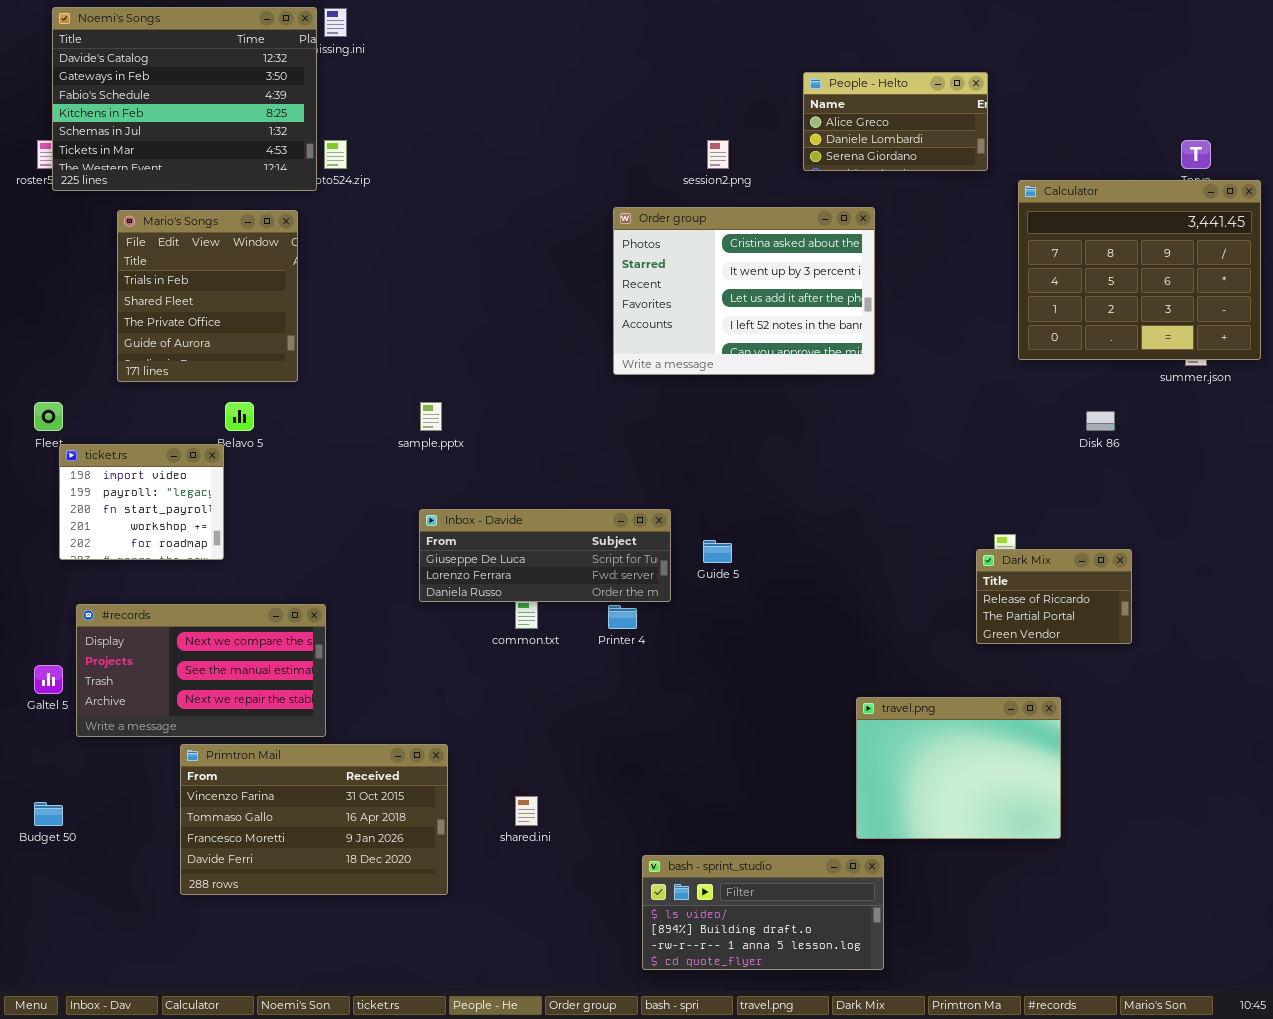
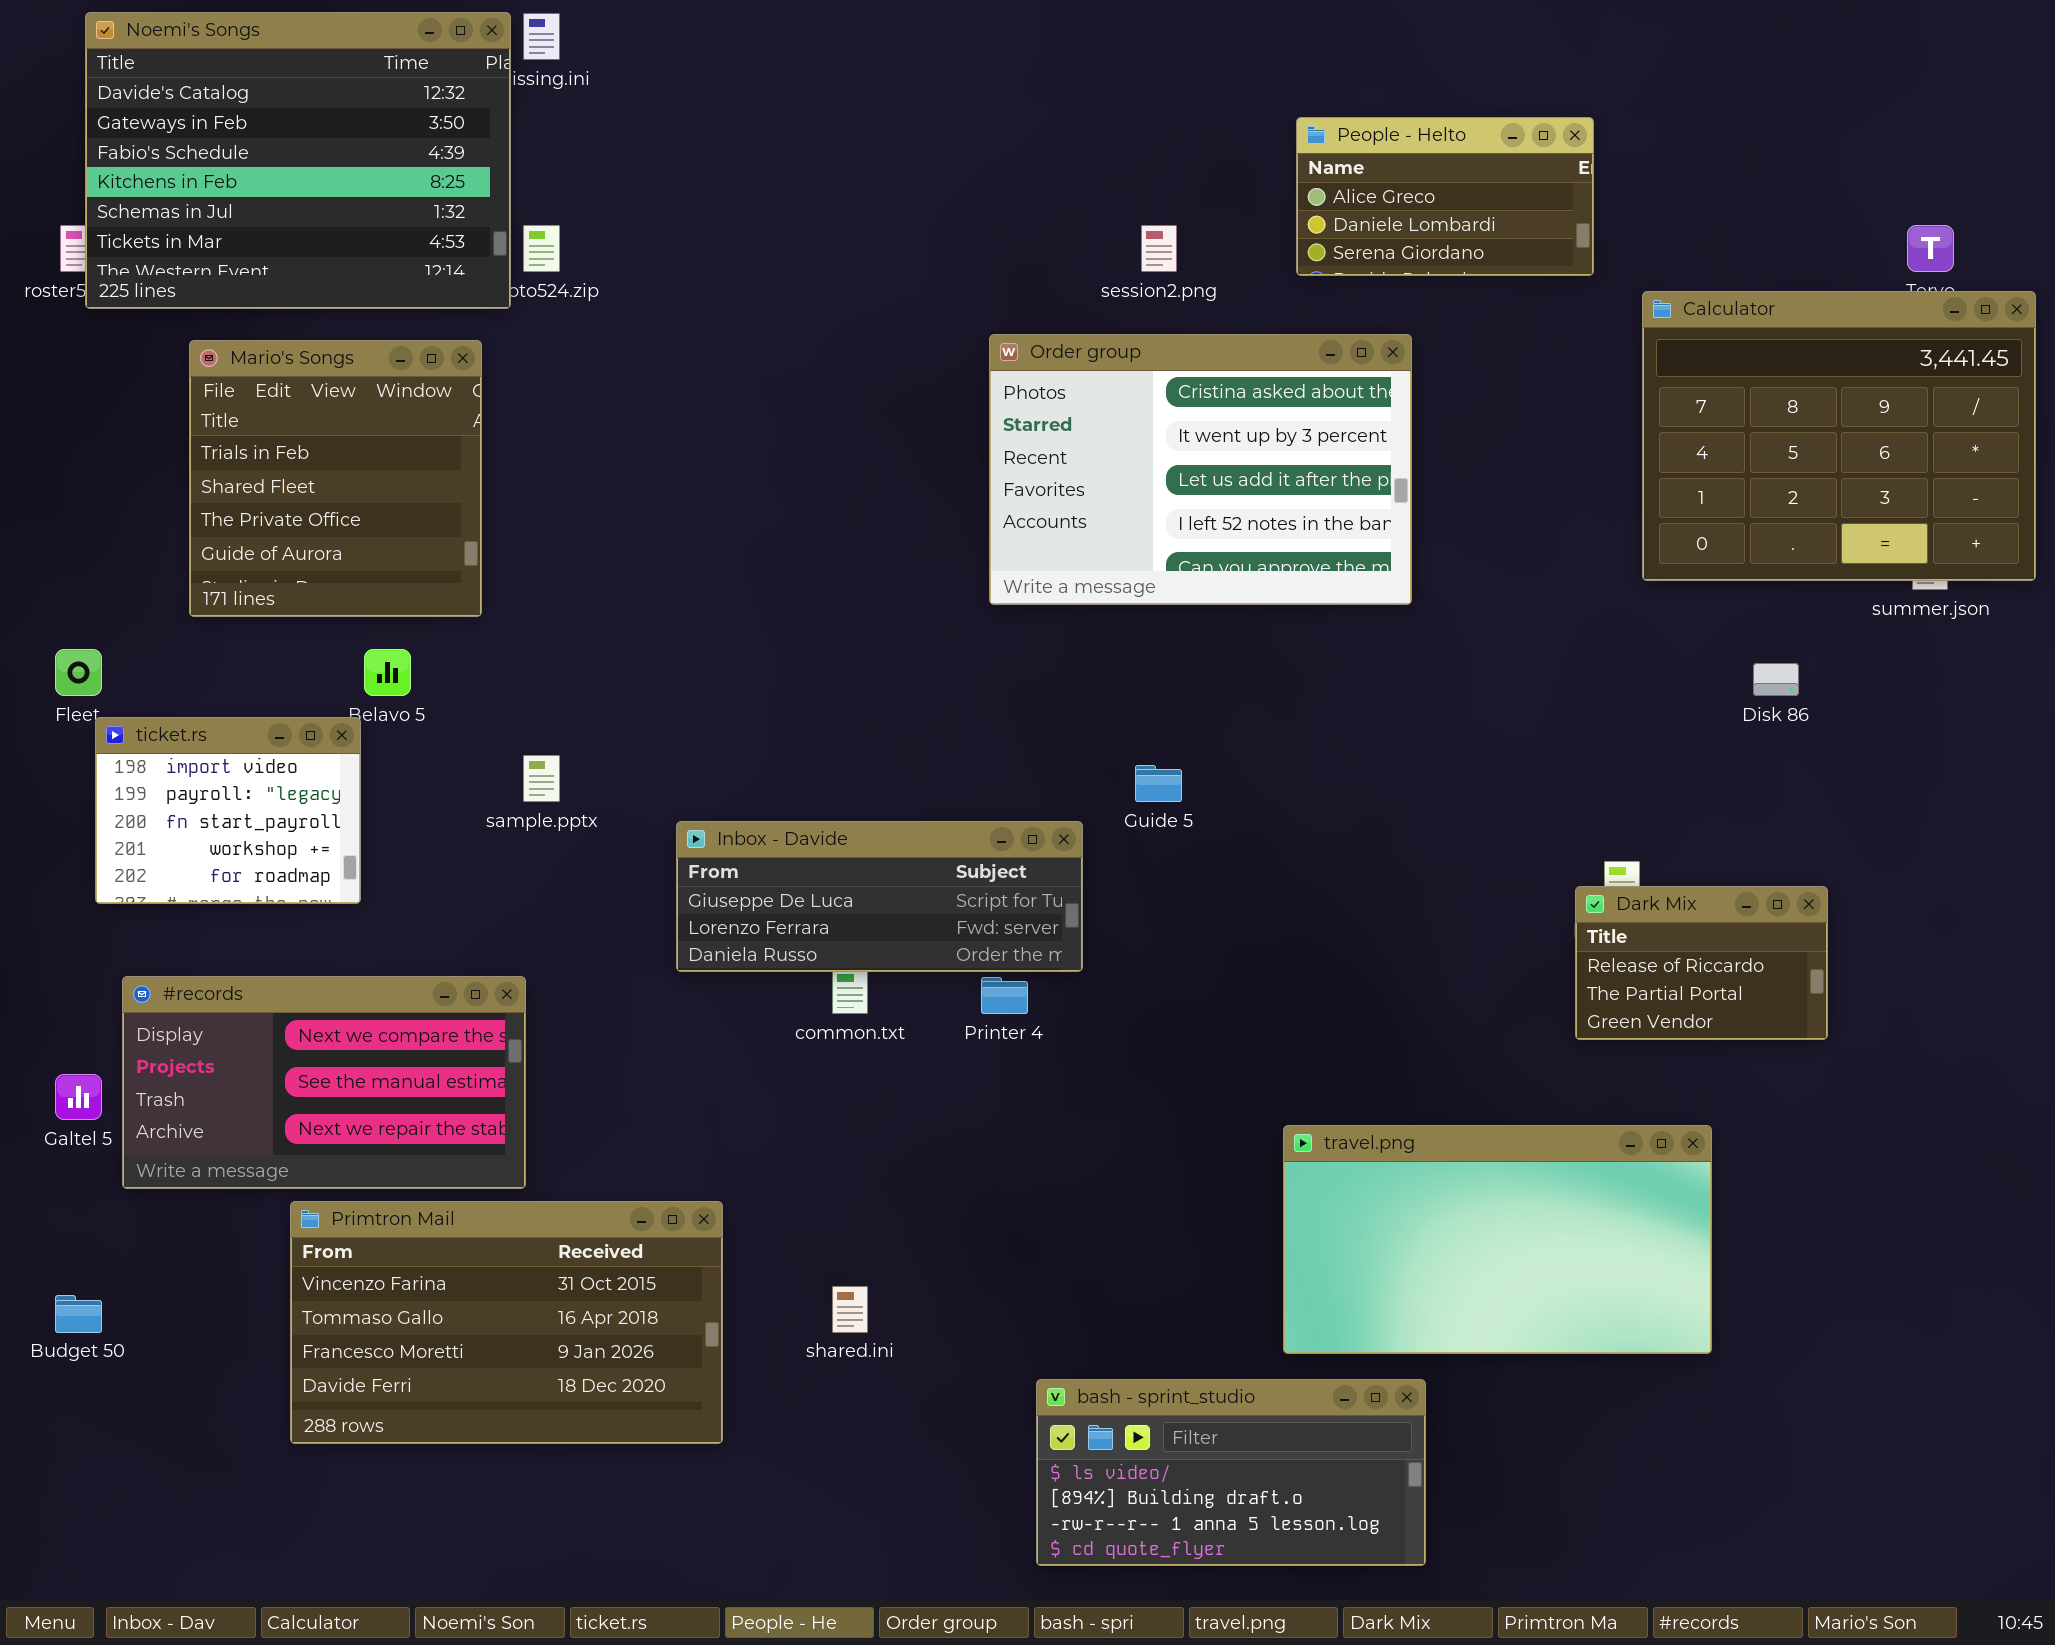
sample.pptx: [420,402,442,431] -> [523,755,560,802], moved
Guide 5: [703,540,732,563] -> [1135,765,1182,802], moved
travel.png: [856,697,1061,839] -> [1283,1125,1712,1354], resized

